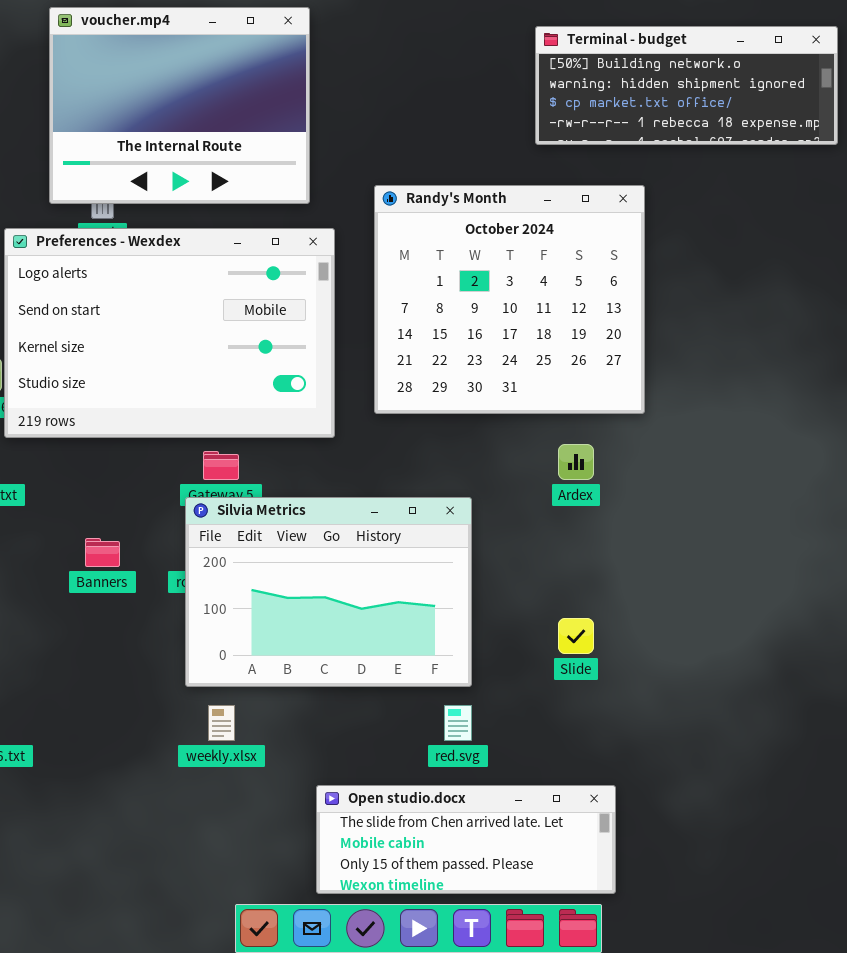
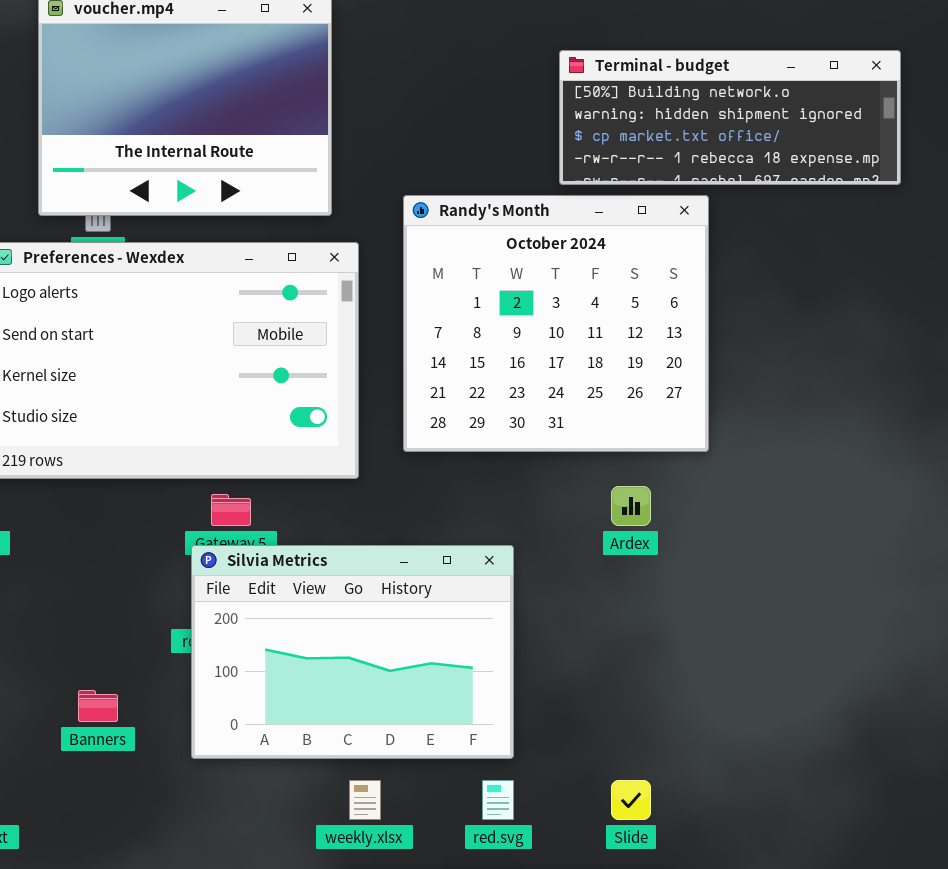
Terminal - budget: [535,26,838,145] -> [559,50,901,185], moved
Banners: [85,538,120,567] -> [78,690,118,722], moved
Slide: [558,618,594,654] -> [611,780,651,820], moved
weekly.xlsx: [208,705,235,741] -> [349,780,381,820], moved

